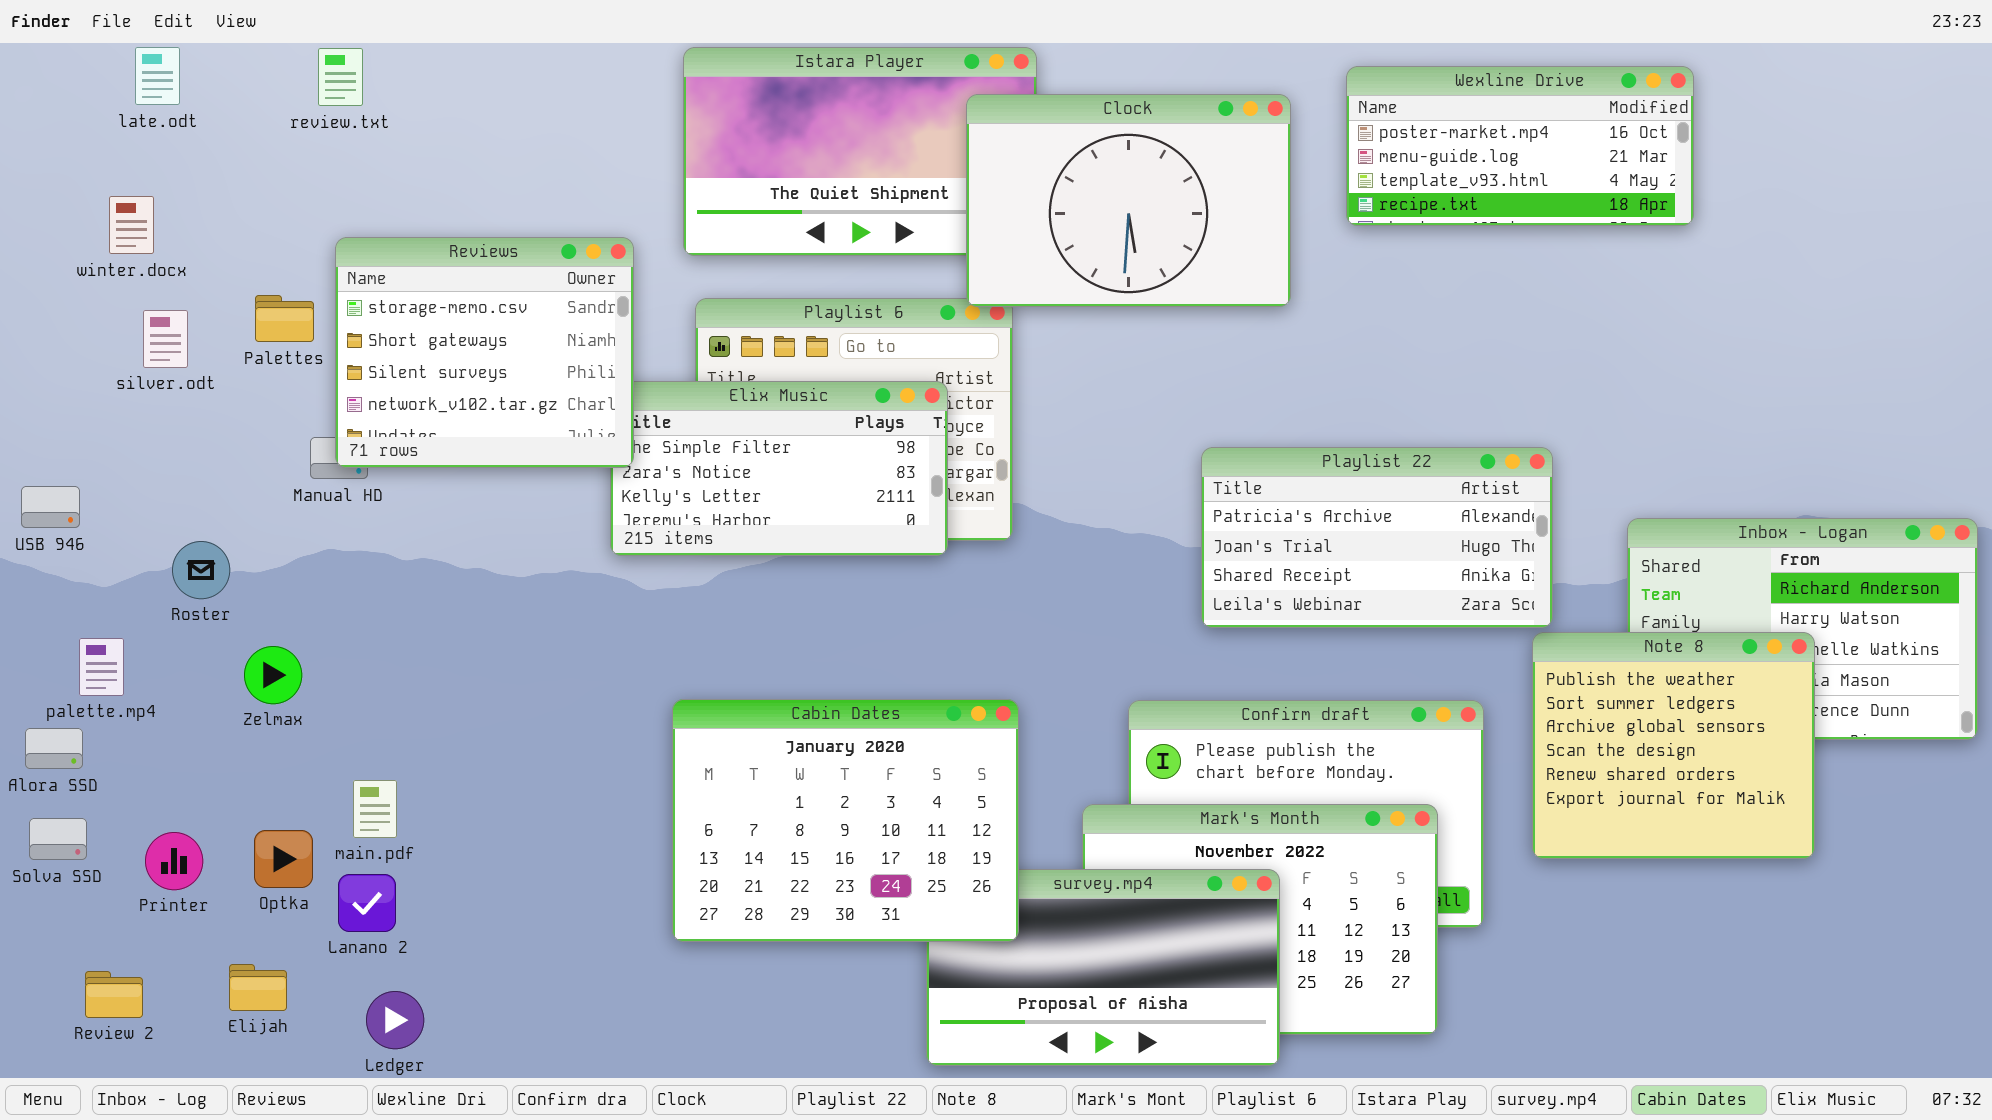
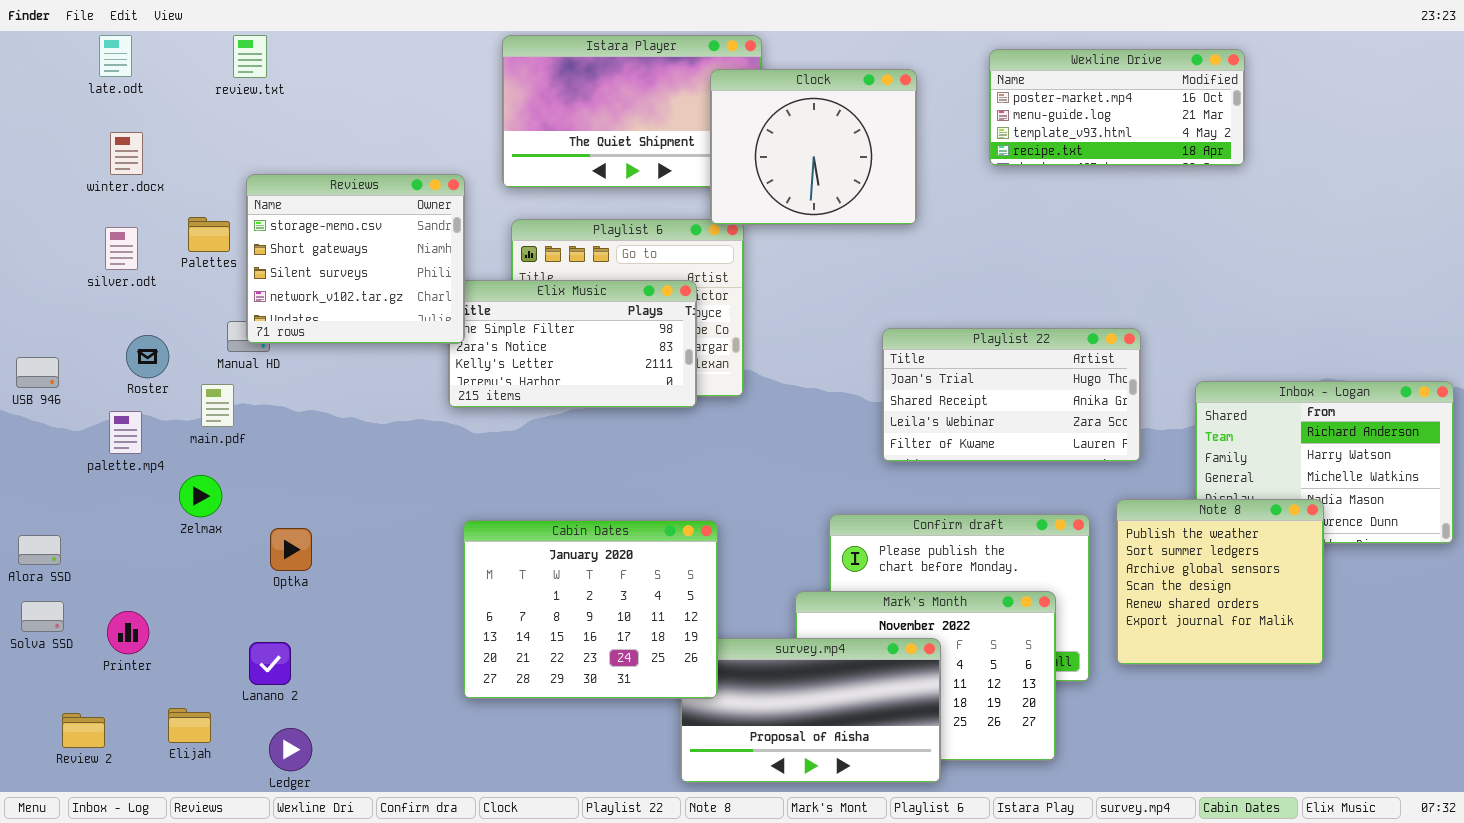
Clock: [966,94,1291,307] -> [710,69,917,225], resized
winter.docx: [109,196,154,254] -> [110,132,143,175], moved
Playlist 22: [1201,447,1553,628] -> [882,328,1141,462], scrolled down 1 row
Roster: [172,541,230,599] -> [126,335,169,378], moved
Note 8: [1532,632,1815,859] -> [1116,499,1324,665], moved
palette.mp4: [79,638,124,696] -> [109,411,142,454], moved
Cabin Dates: [672,699,1019,942] -> [463,520,718,699], moved
main.pdf: [353,780,397,838] -> [201,384,234,427], moved
Optka: [254,830,313,888] -> [270,528,312,571], moved

